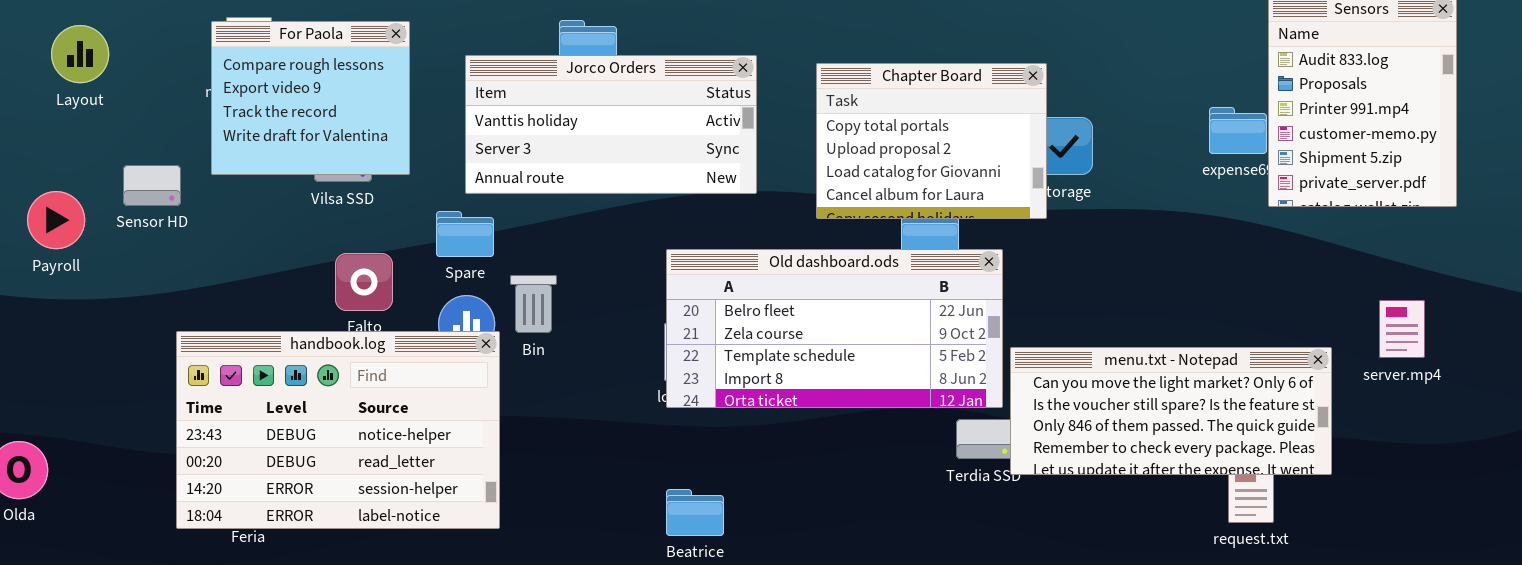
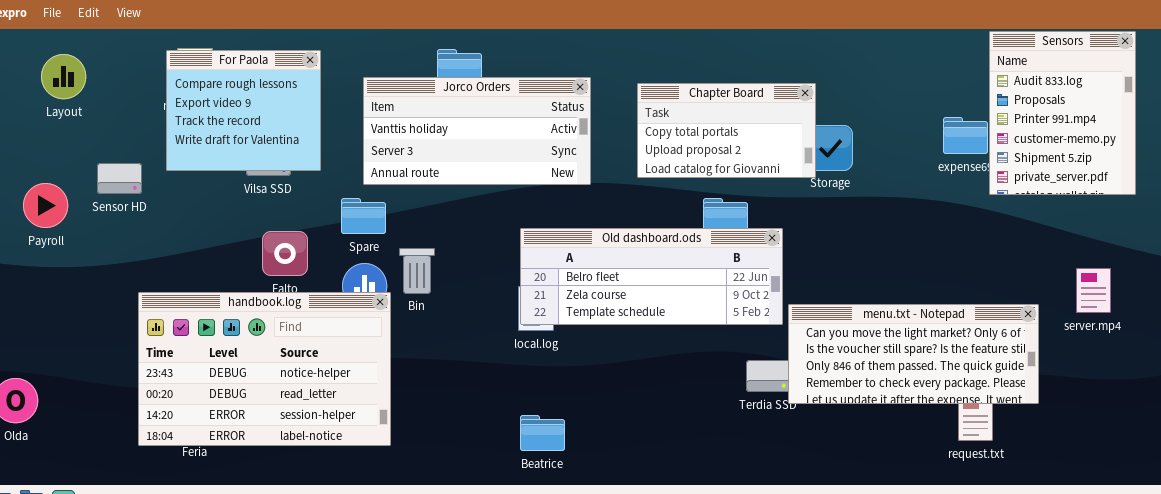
Chapter Board: [816,63,1047,219] -> [637,83,816,178], resized
Old dashboard.ods: [666,249,1003,408] -> [520,228,783,325], resized

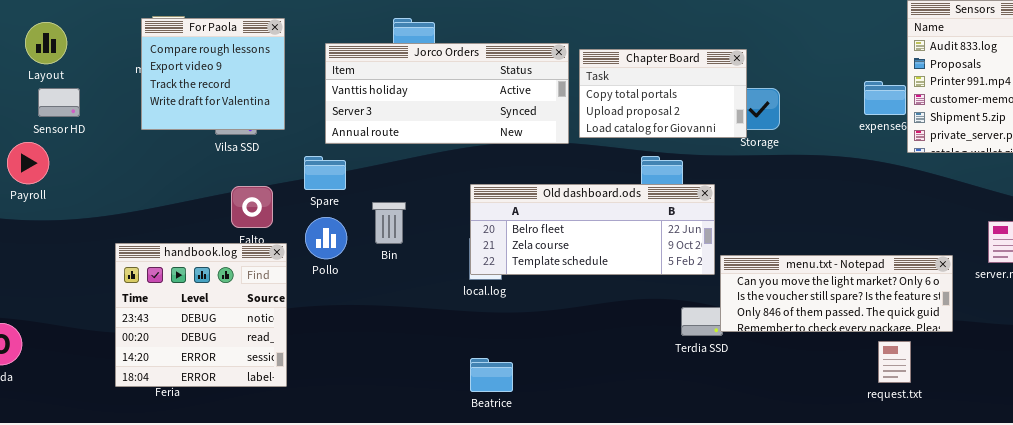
Jorco Orders: [363,77,591,185] -> [325,43,569,144], resized
Sensor HD: [97,163,142,194] -> [38,88,80,117], moved
Bin: [399,248,435,294] -> [372,202,406,244], moved
handbook.log: [138,292,391,446] -> [115,243,287,387], resized
menu.txt - Notepad: [788,304,1039,404] -> [720,255,953,332], resized

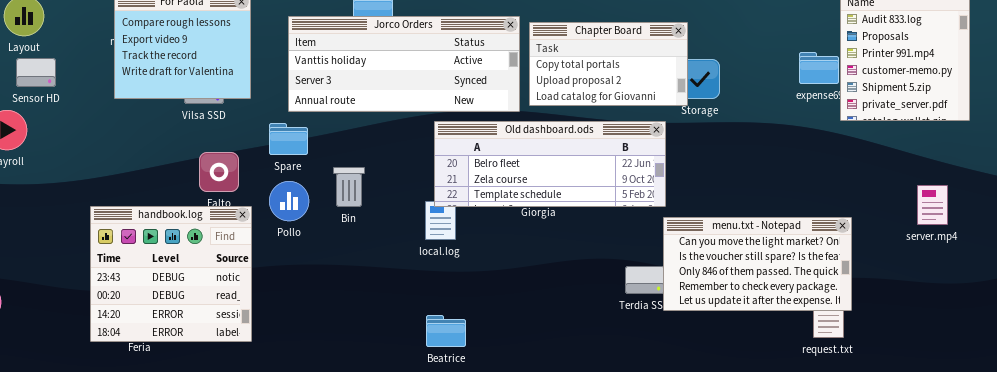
Old dashboard.ods: [470,184,715,275] -> [434,121,666,207], moved
menu.txt - Notepad: [720,255,953,332] -> [663,217,852,311], resized

